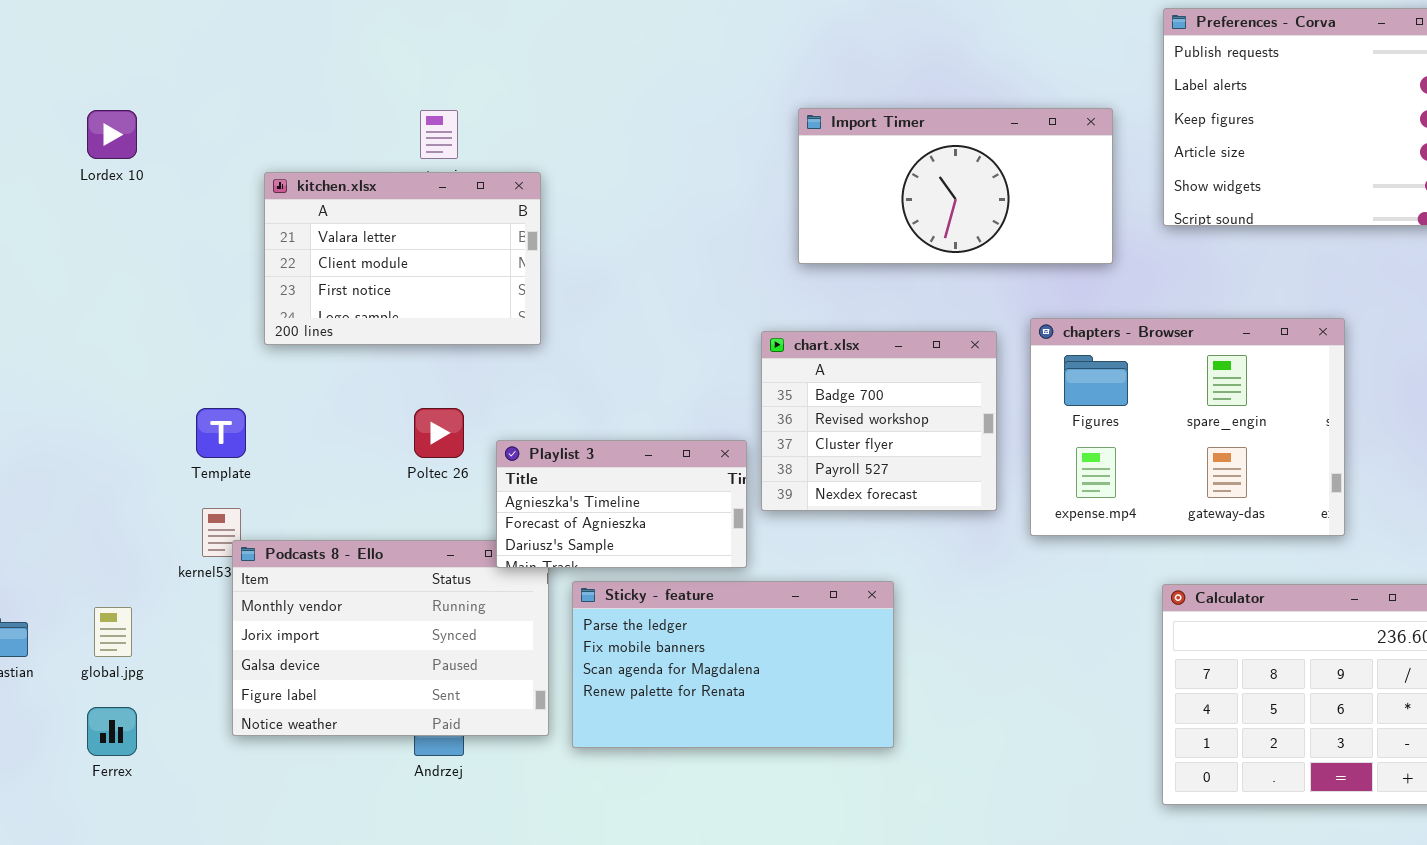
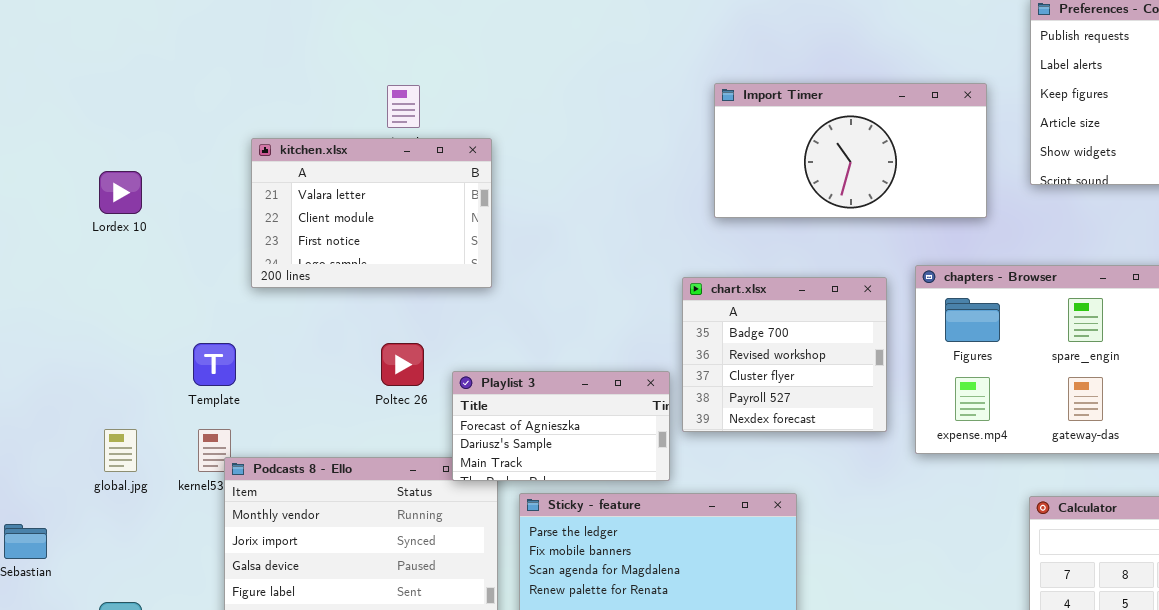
Lordex 10: [87,110,137,159] -> [99,171,142,214], moved
Playlist 3: [496,440,747,568] -> [452,371,670,481], scrolled down 1 row
global.jpg: [94,607,132,657] -> [104,429,137,472], moved

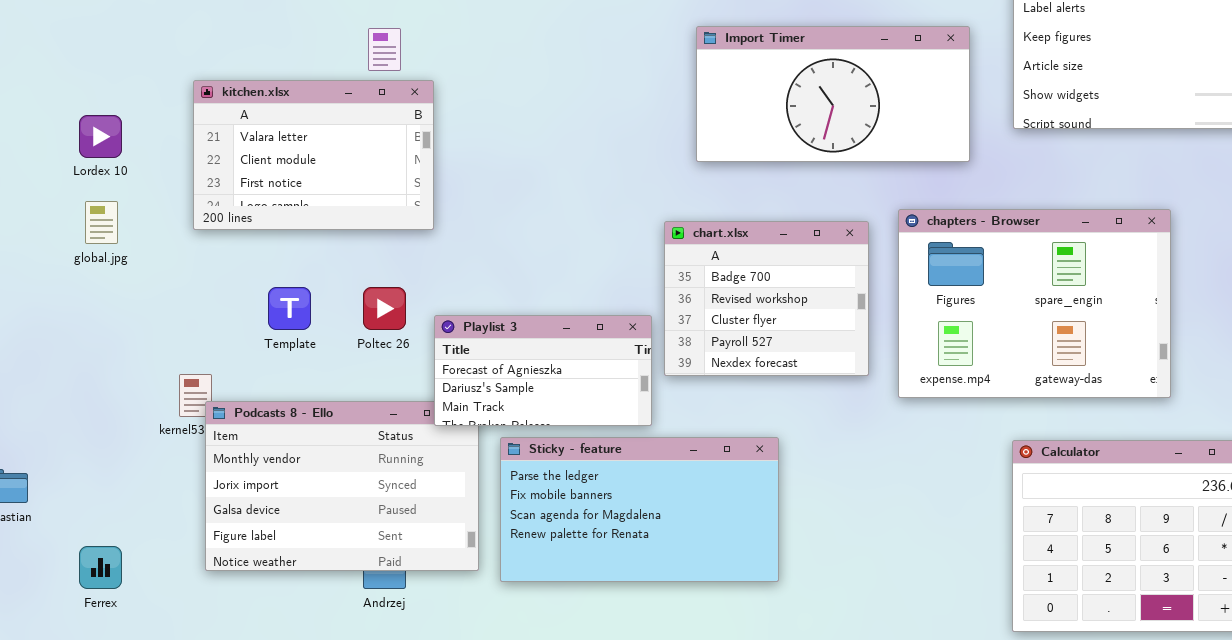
kitchen.xlsx: [251,138,492,288] -> [193,80,434,230], moved
Template: [193,343,236,386] -> [268,287,311,330], moved
global.jpg: [104,429,137,472] -> [85,201,118,244], moved

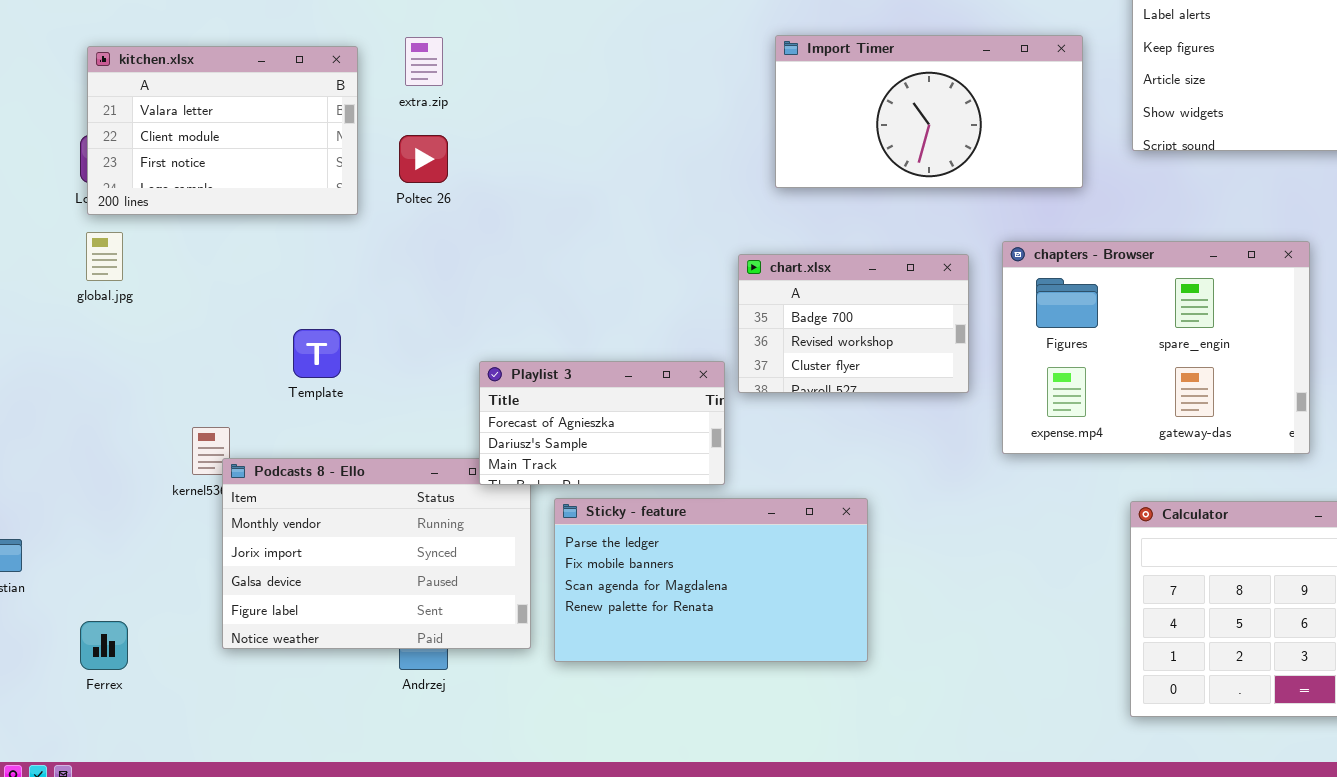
kitchen.xlsx: [193,80,434,230] -> [87,46,358,215], moved
chart.xlsx: [664,221,869,376] -> [738,254,969,393], resized
Poltec 26: [363,287,406,330] -> [399,135,448,183], moved

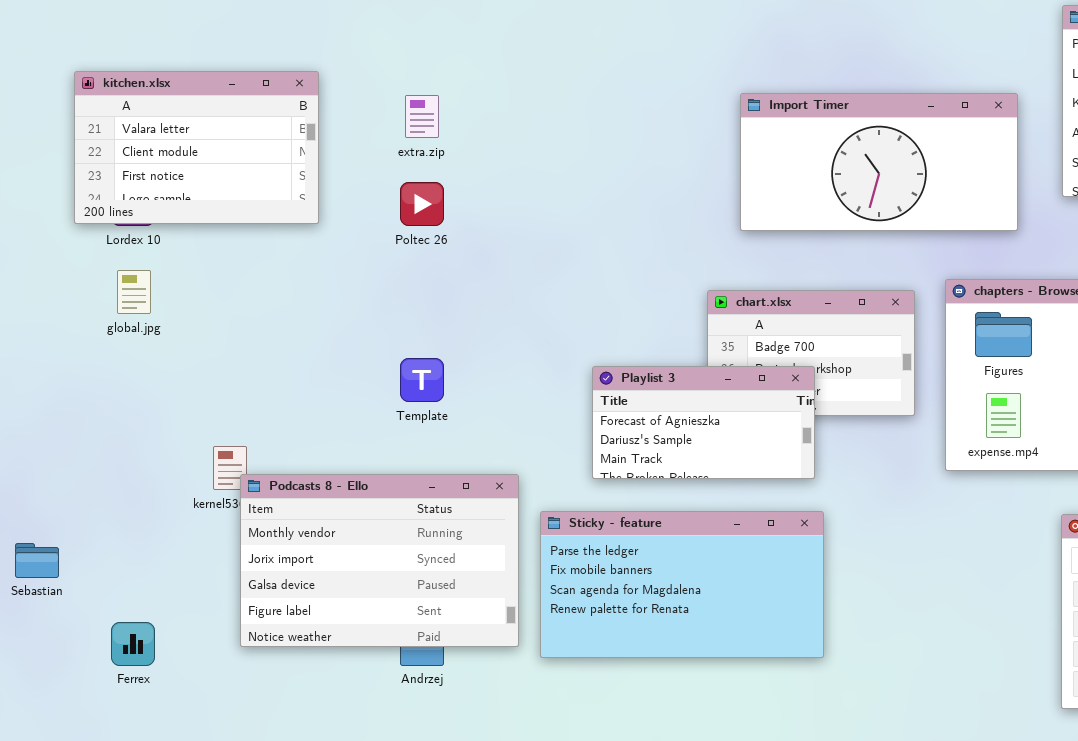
kitchen.xlsx: [87,46,358,215] -> [74,71,319,224], moved
Template: [293,329,341,378] -> [400,358,444,402], moved
Playlist 3: [479,361,725,485] -> [592,366,815,479], moved

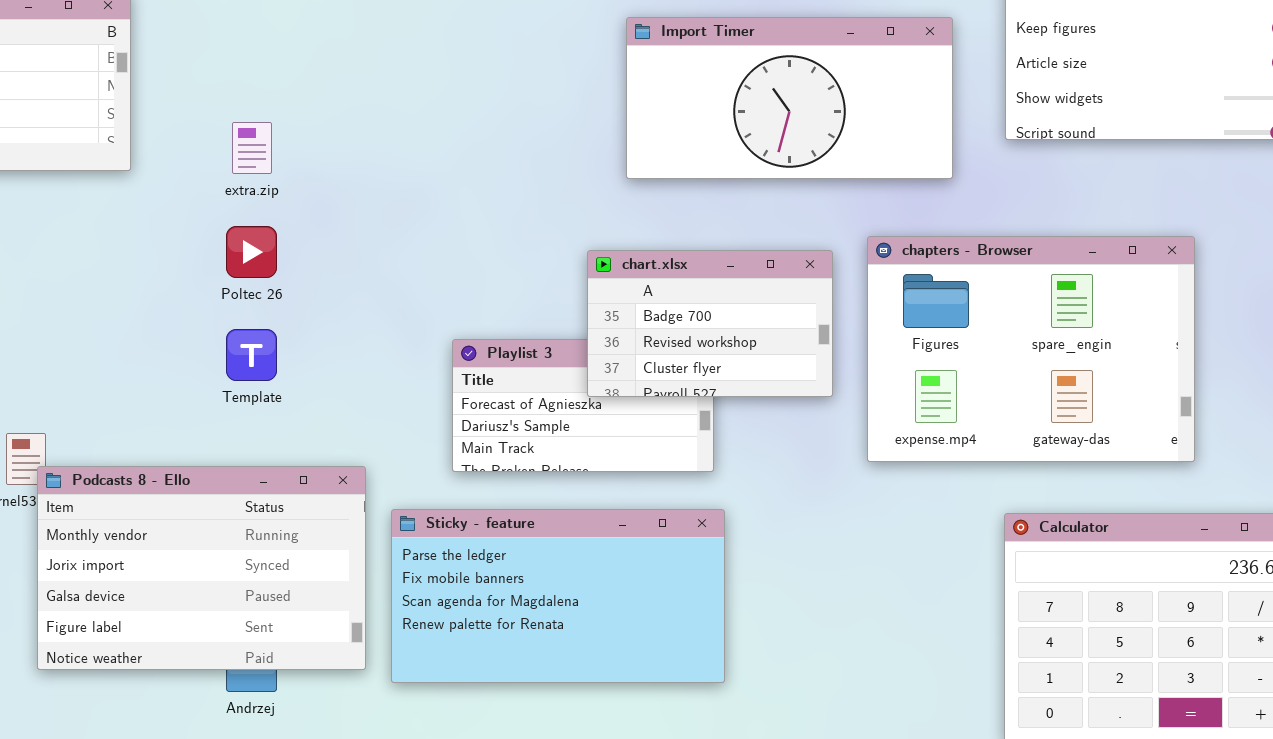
extra.zip: [405,95,439,138] -> [232,122,272,174], moved
Poltec 26: [400,182,444,226] -> [226,226,277,278], moved
chart.xlsx: [707,290,915,416] -> [587,250,833,397], raised

